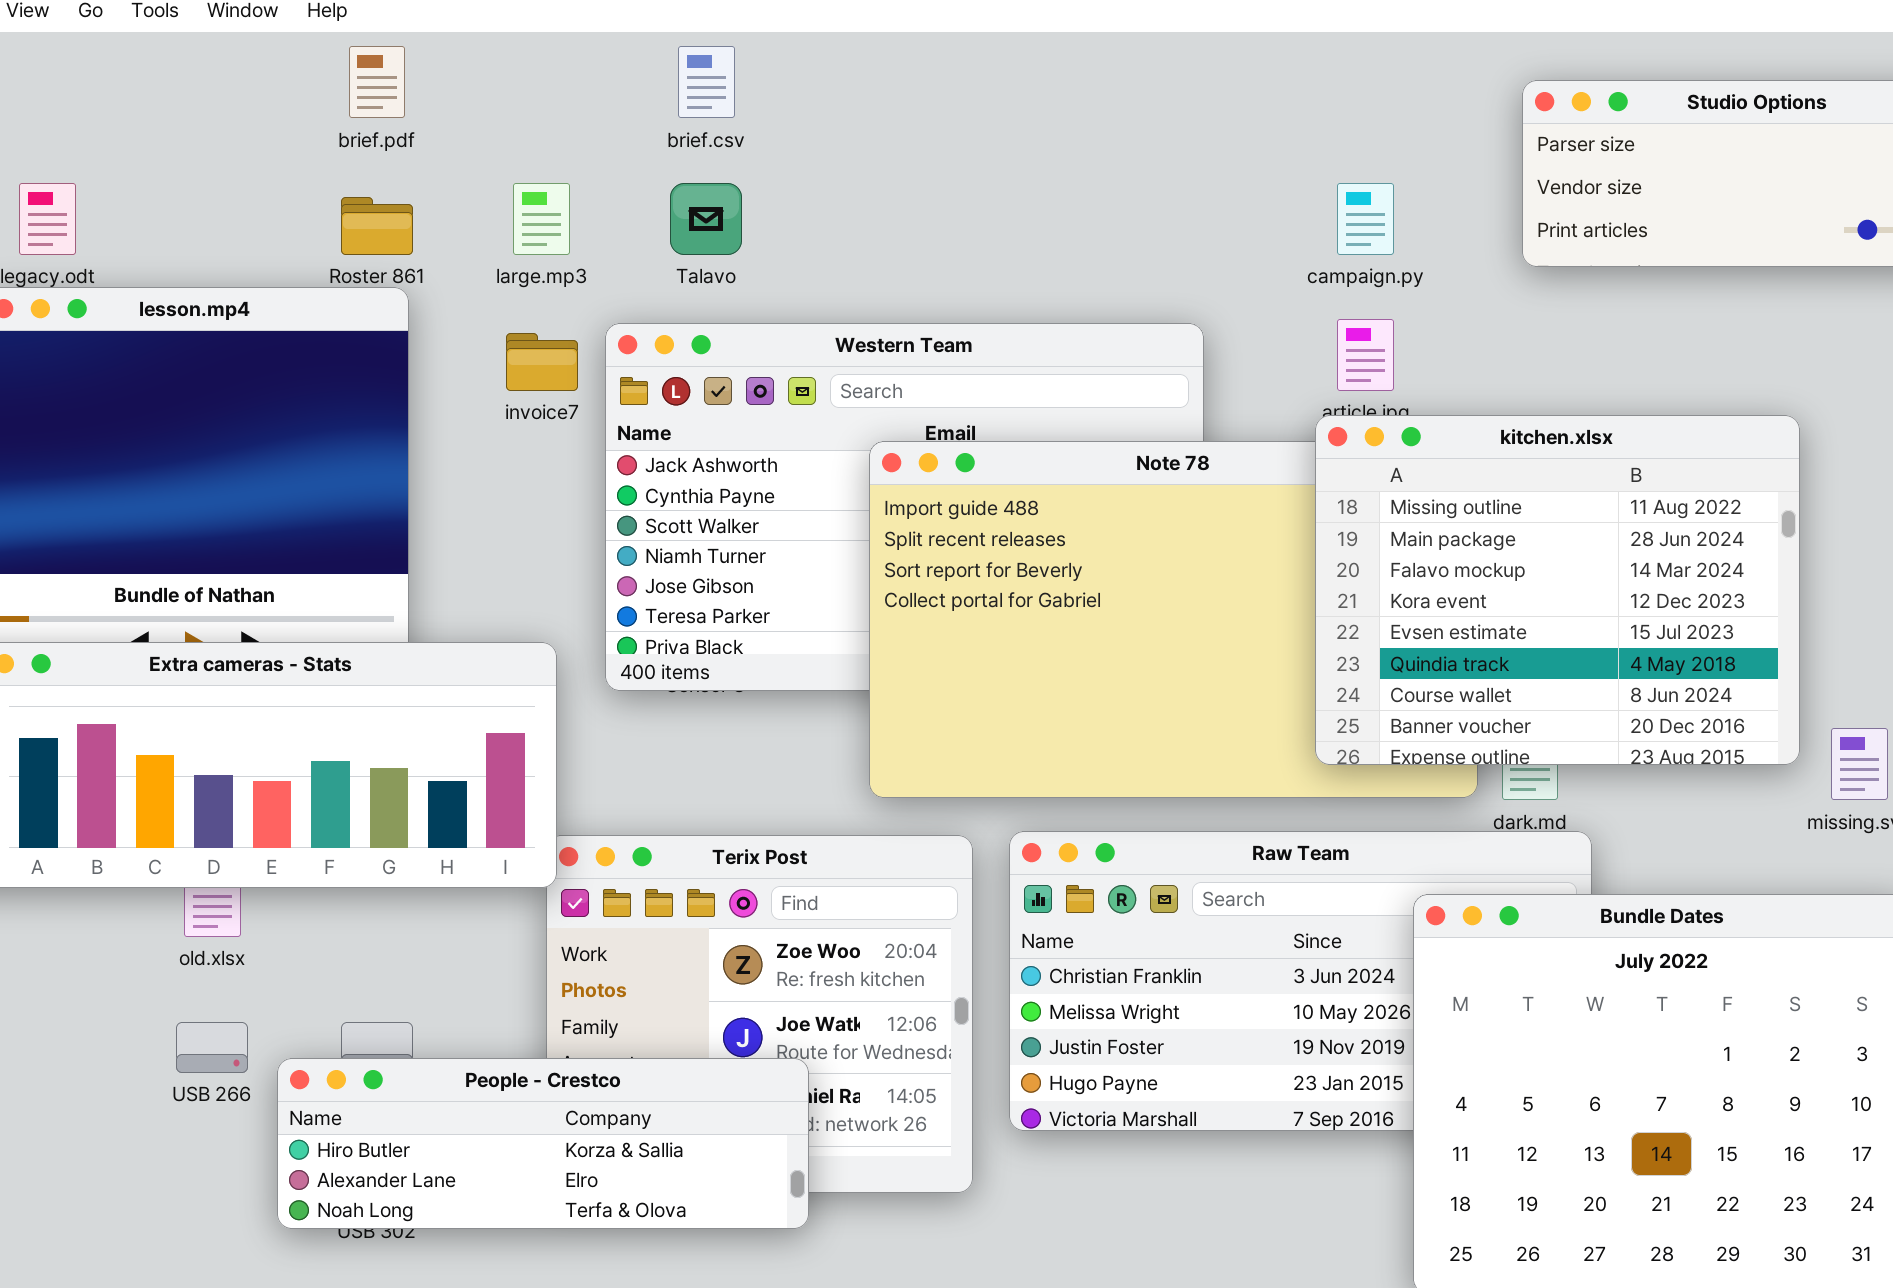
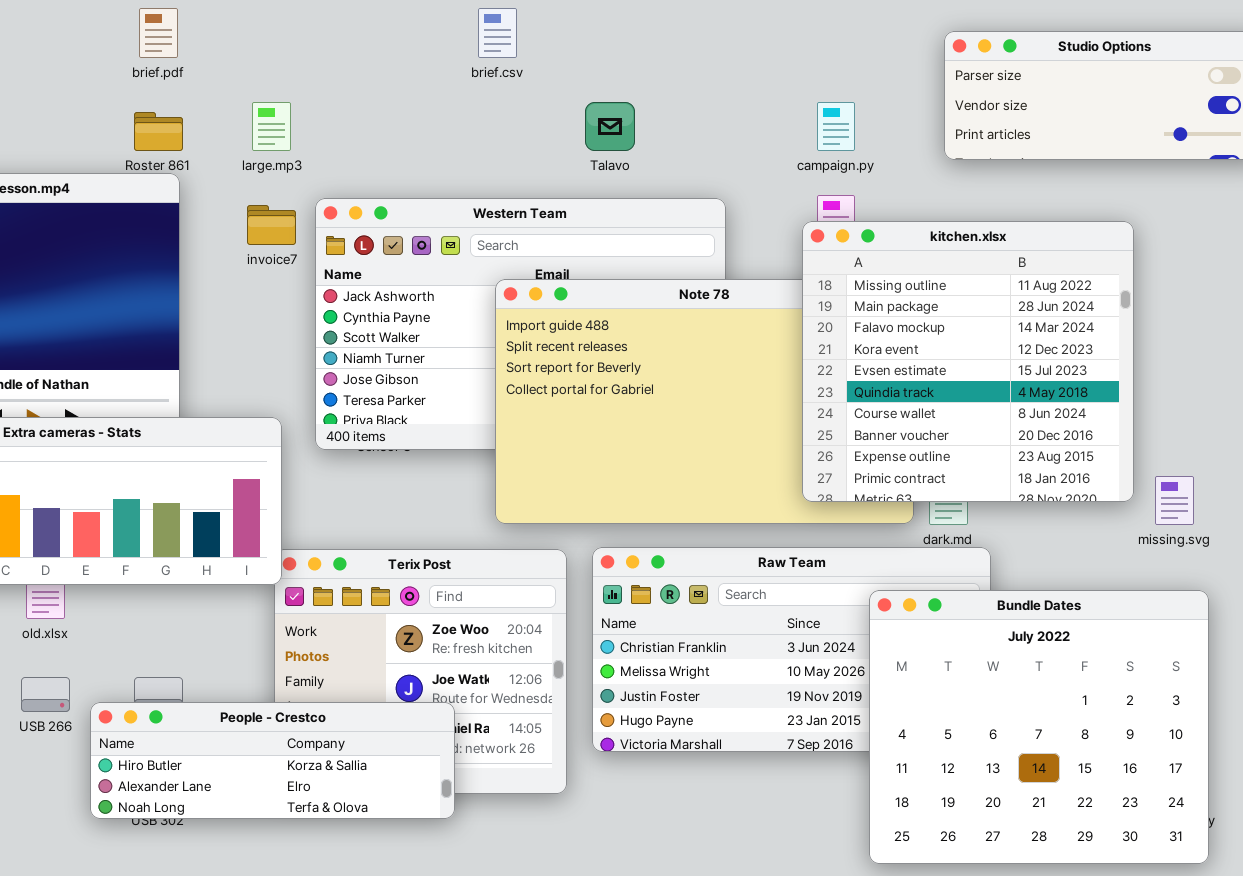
brief.csv: [678,46,735,118] -> [478,8,517,58], moved
Talavo: [670,183,742,255] -> [585,102,635,151], moved
kitchen.xlsx: [1315,415,1800,765] -> [802,221,1134,502], resized

